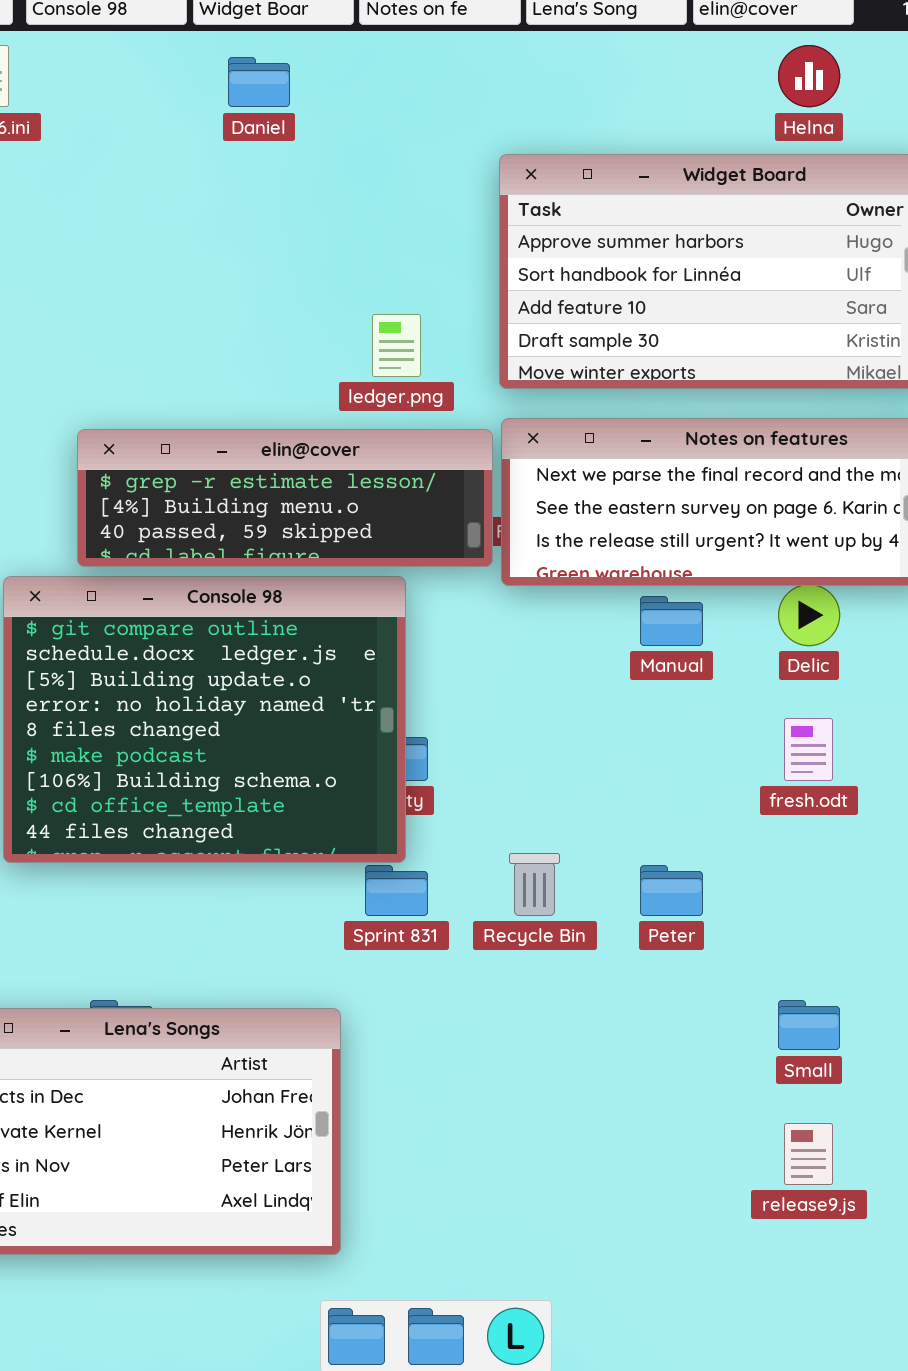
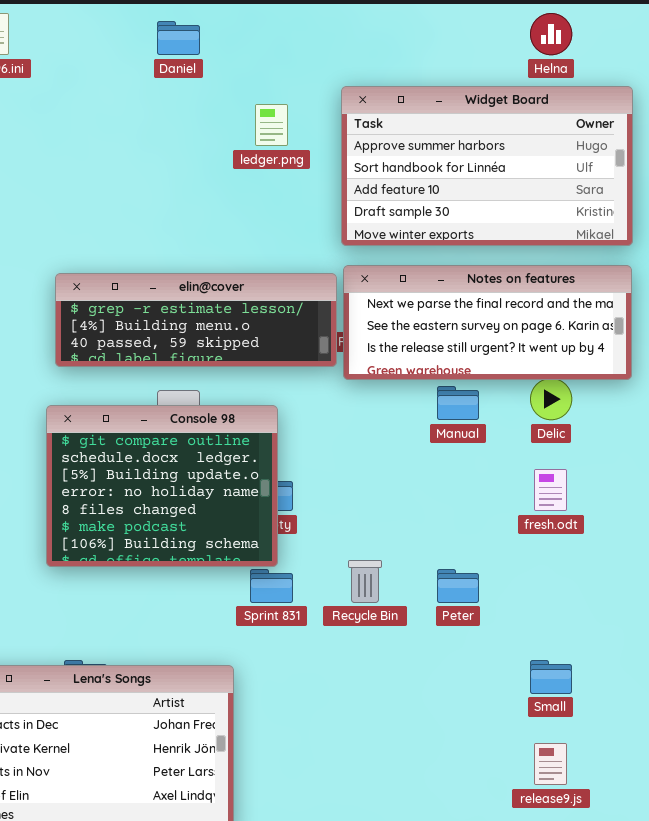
ledger.png: [372,314,421,377] -> [255,104,288,146], moved
Console 98: [3,576,406,863] -> [46,405,278,567], resized

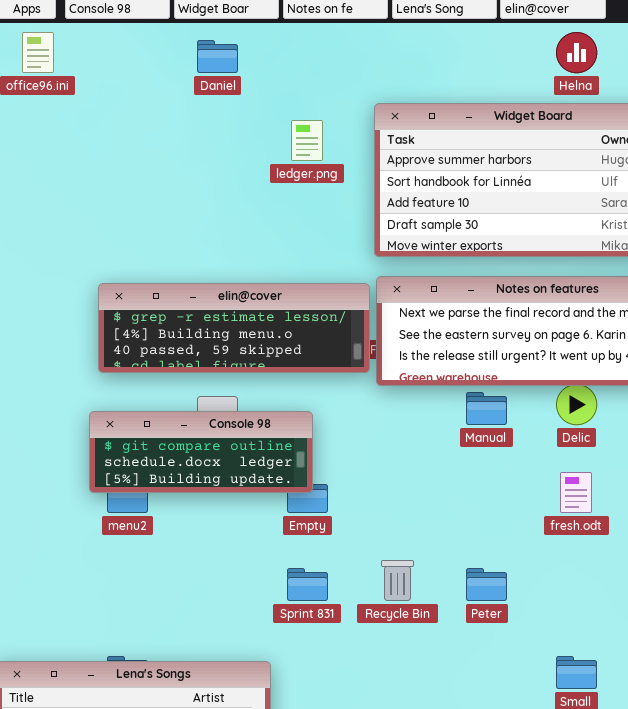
Console 98: [46,405,278,567] -> [89,411,313,493], resized

